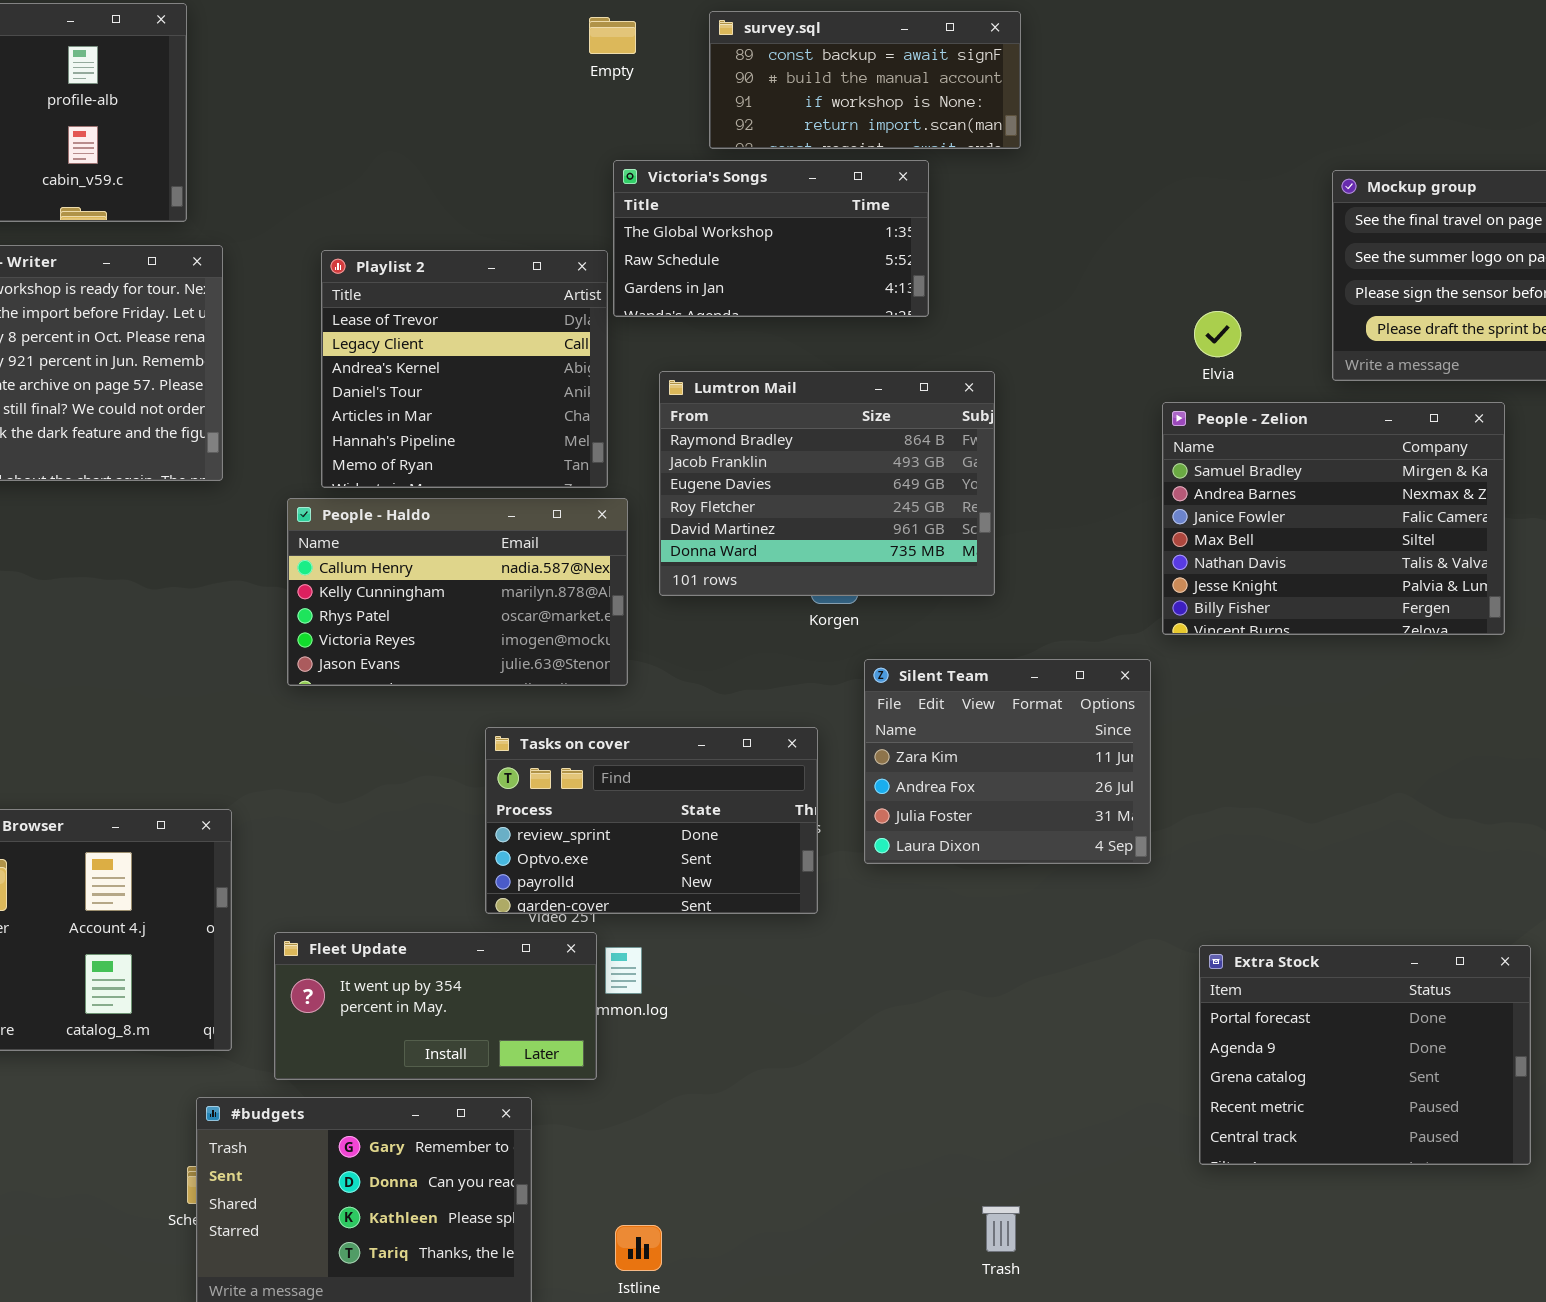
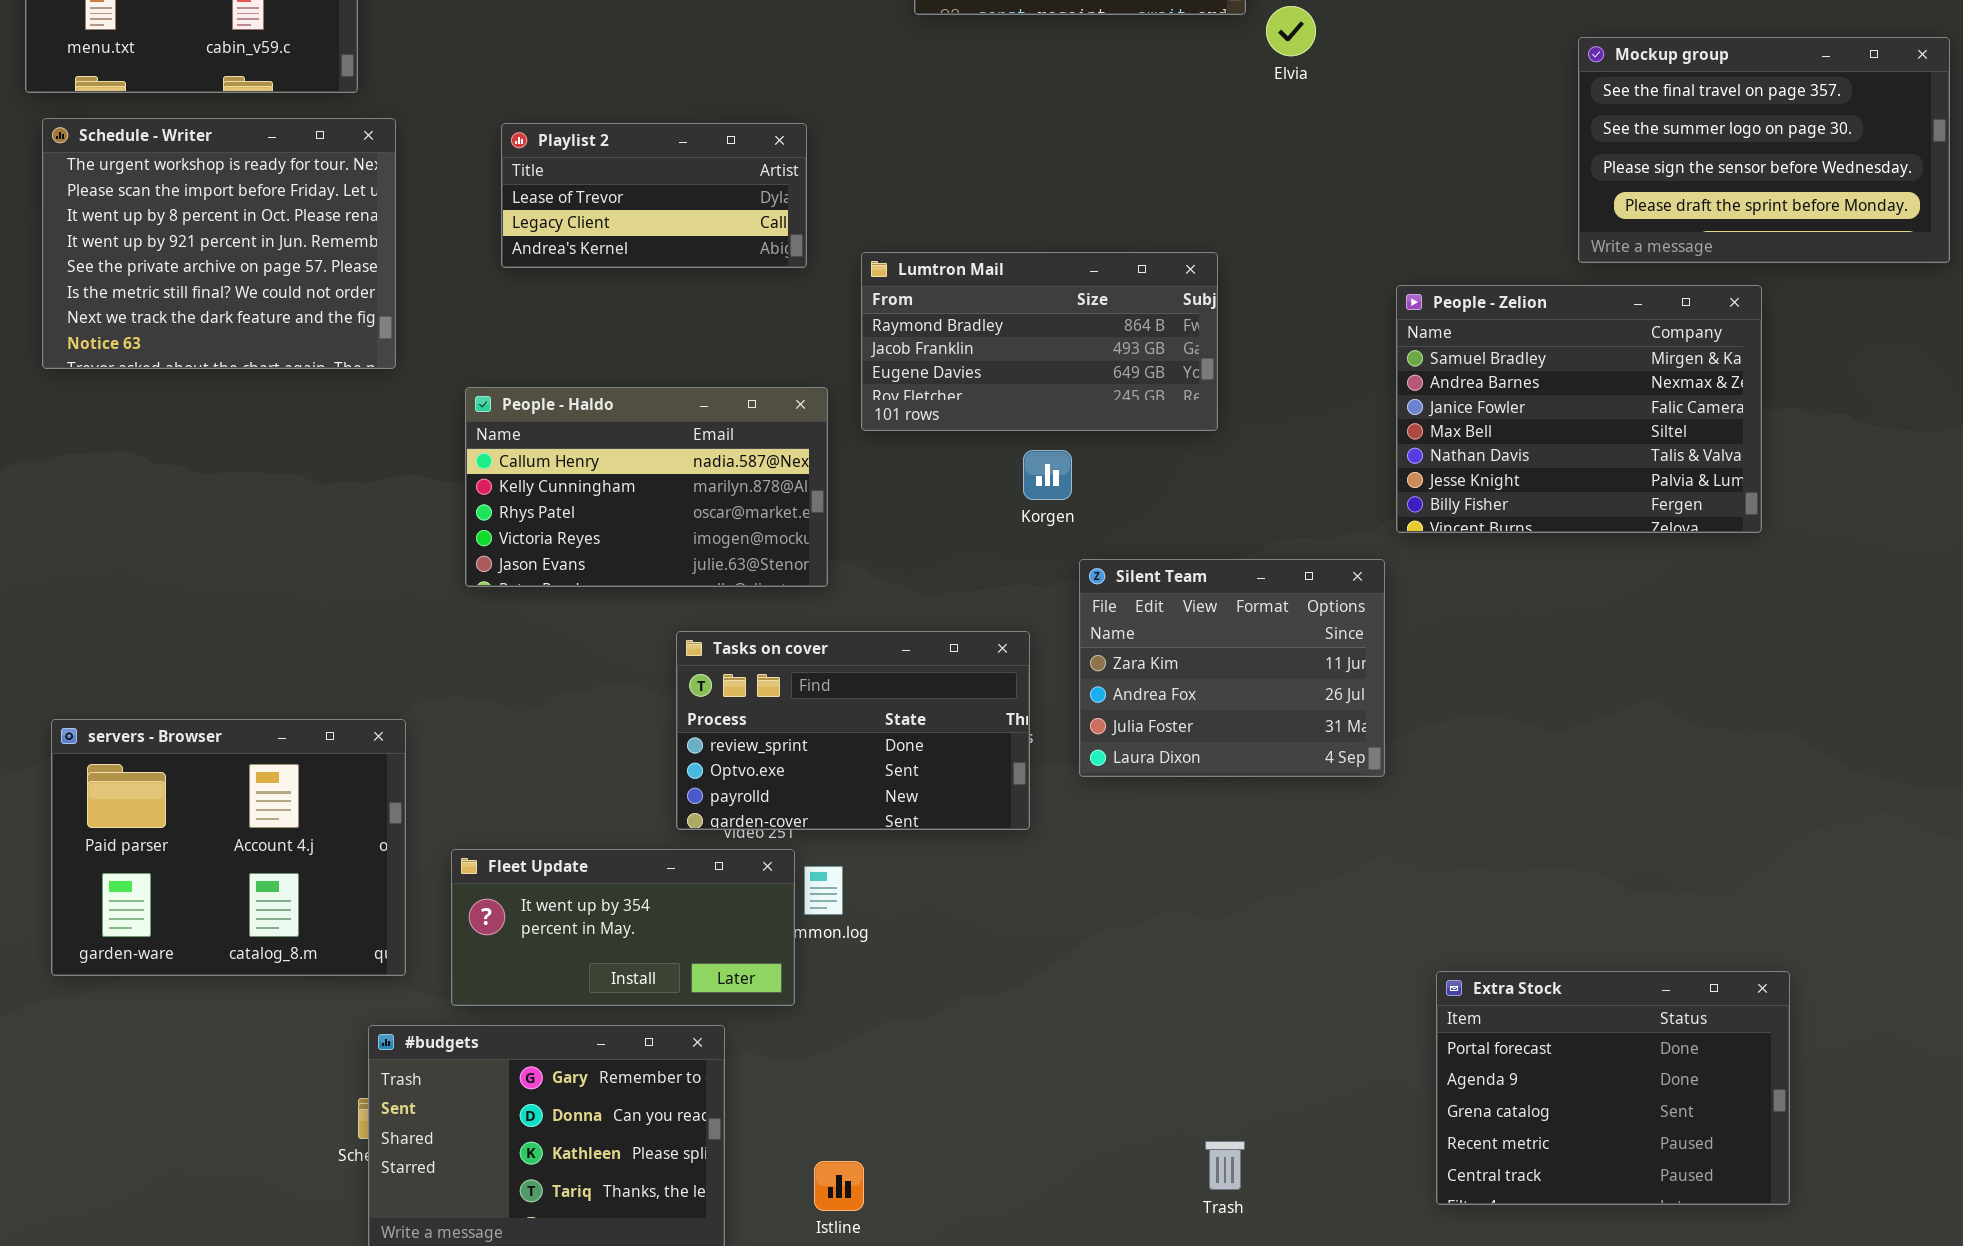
Victoria's Songs: [613,160,929,317] -> none, closed
Playlist 2: [321,250,608,488] -> [501,123,807,268], resized
Elvia: [1194,311,1241,357] -> [1266,6,1316,56], moved
Lumtron Mail: [659,371,995,596] -> [861,252,1218,431], resized
Extra Stock: [1199,945,1531,1165] -> [1436,971,1790,1205], moved

